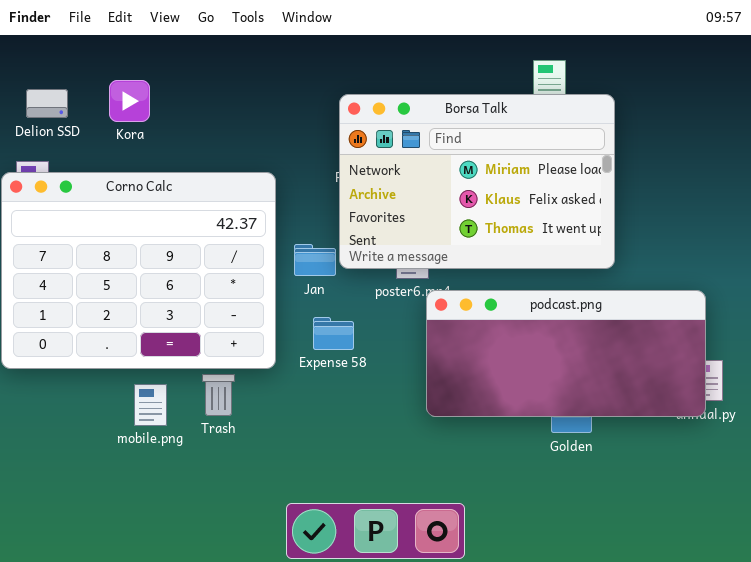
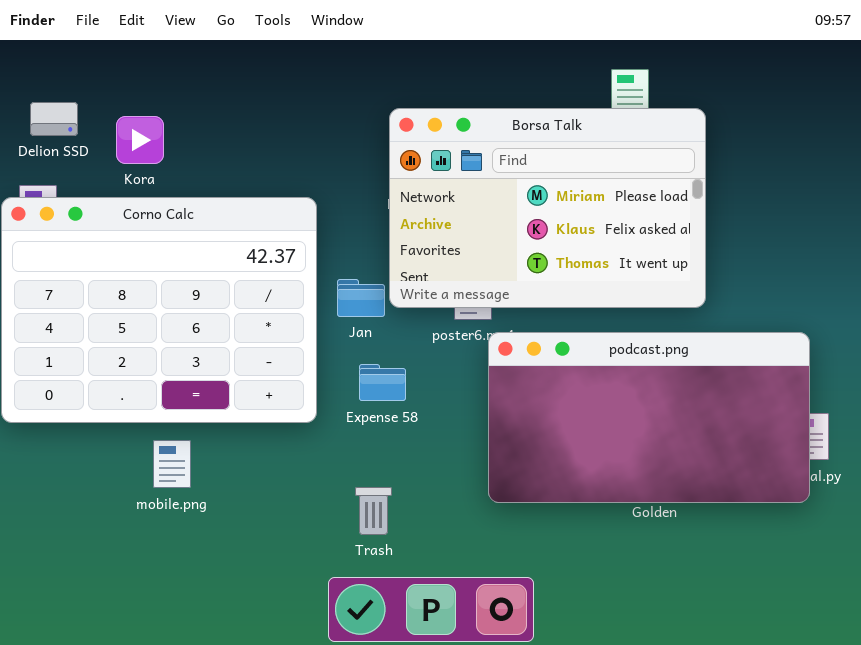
Kora: [109,80,150,122] -> [116,116,164,164], moved
podcast.png: [426,290,706,417] -> [488,332,810,503], resized
Trash: [202,374,235,416] -> [355,487,392,535], moved

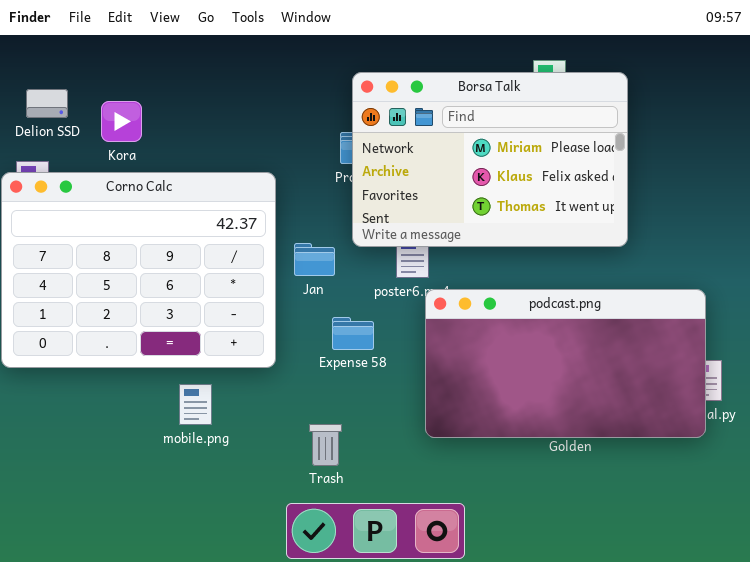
Borsa Talk: [389,108,706,308] -> [352,72,628,247], moved
Expense 58: [359,364,406,401] -> [332,317,374,350], moved
mobile.png: [153,440,191,488] -> [179,384,212,425], moved

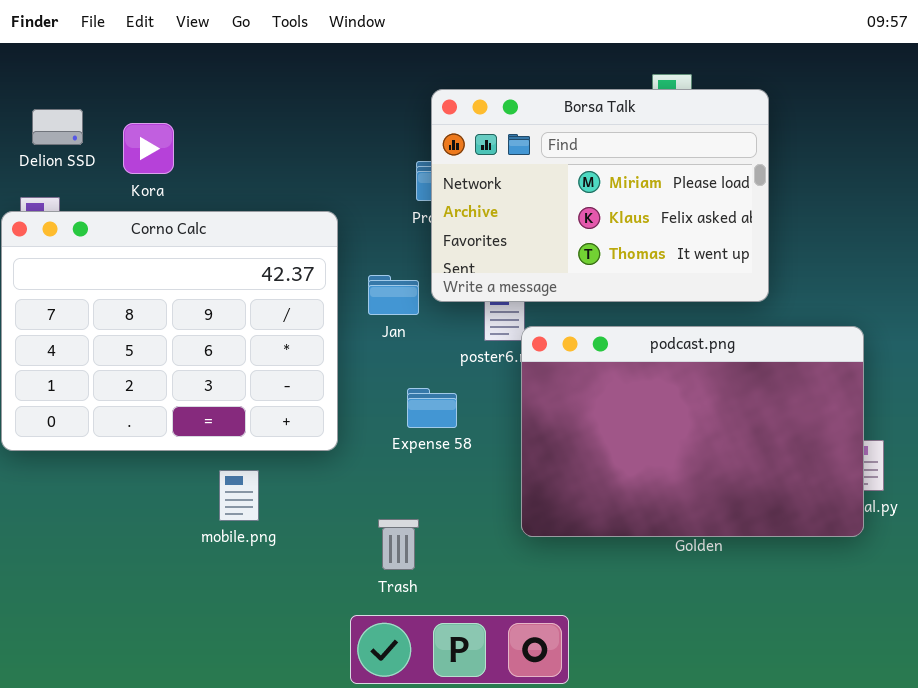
Jan: [294,243,335,276] -> [368,275,419,315], moved
podcast.png: [425,289,706,438] -> [521,326,864,537], resized

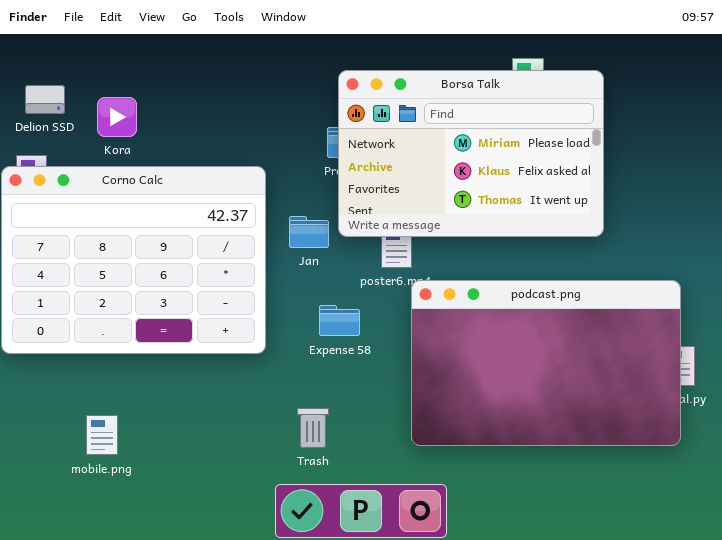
podcast.png: [521,326,864,537] -> [411,280,681,446], moved
mobile.png: [219,470,259,521] -> [86,415,118,455], moved

